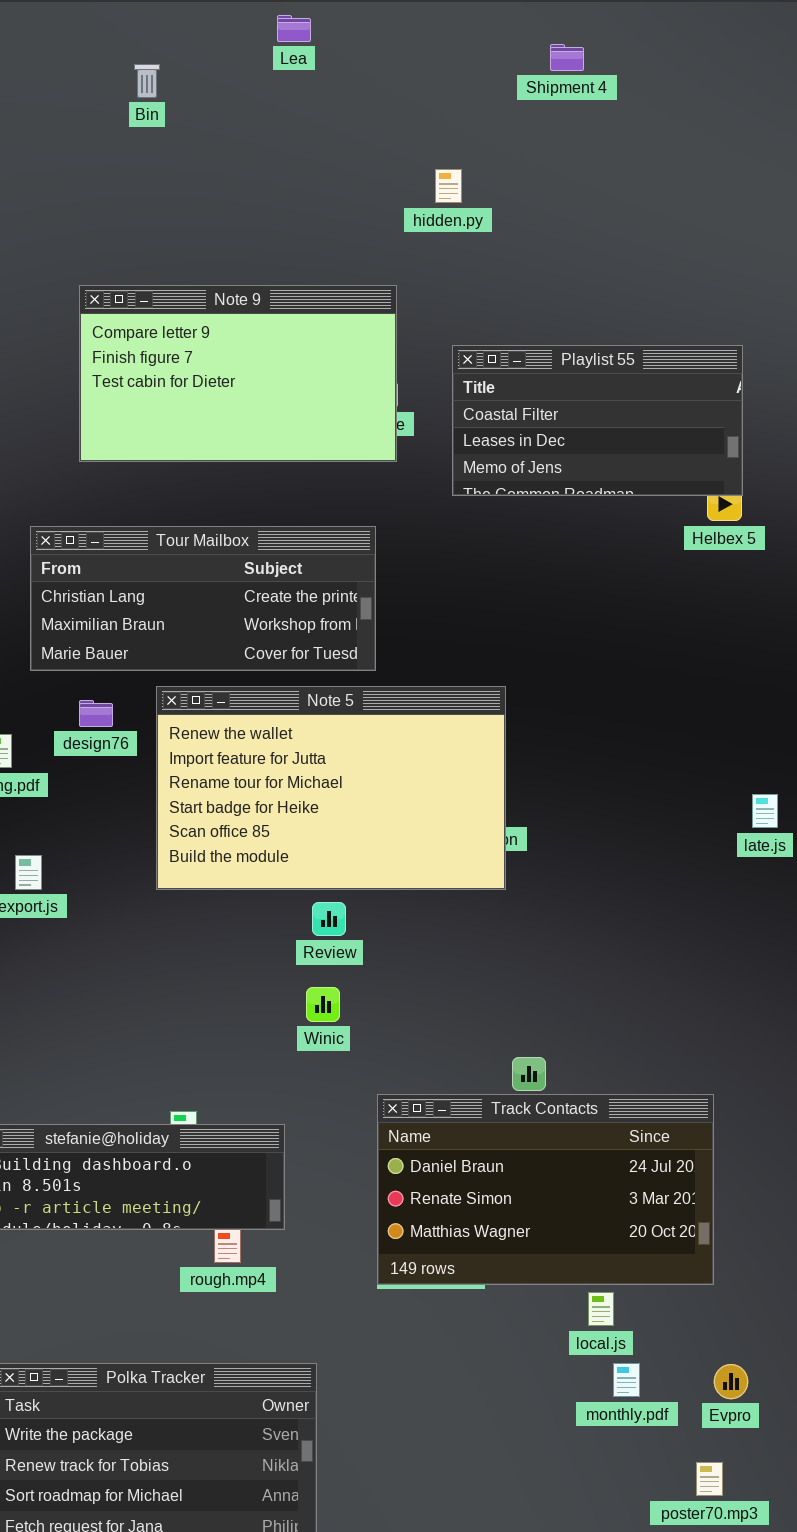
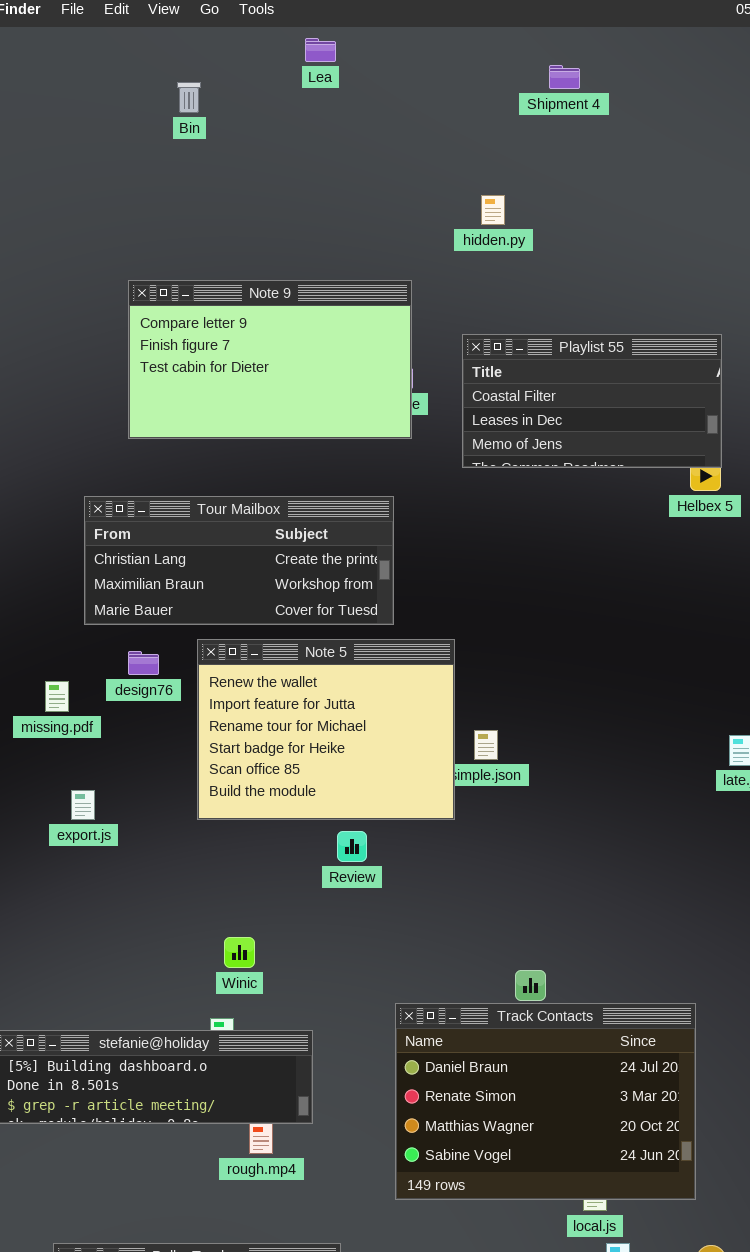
hidden.py: [435,169,462,203] -> [481,195,505,225], moved
Note 5: [156,686,506,890] -> [197,639,455,820], resized
Winic: [306,987,340,1022] -> [224,937,255,968], moved
Track Contacts: [377,1094,714,1285] -> [395,1003,696,1200], resized

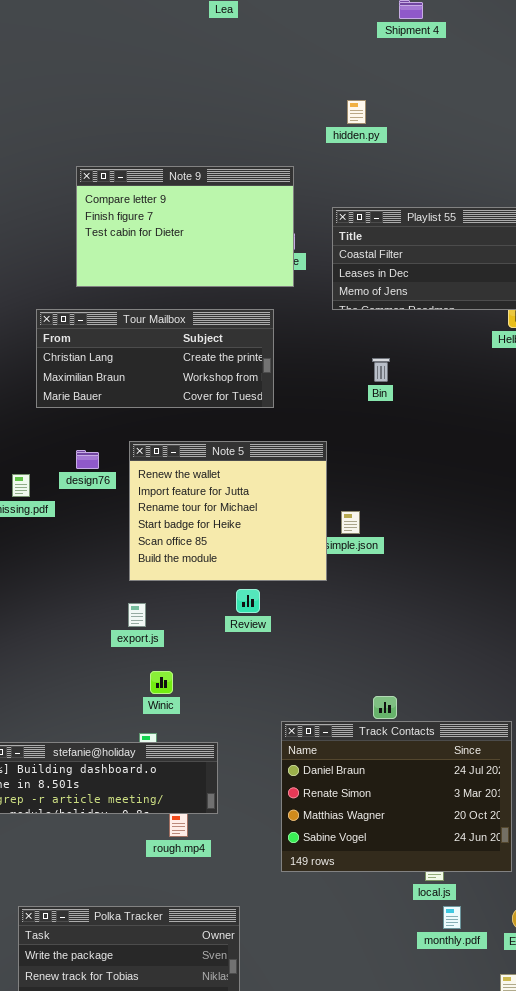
Bin: [177,82,201,113] -> [372,358,390,382], moved
Tour Mailbox: [84,496,394,625] -> [36,309,274,408], moved
export.js: [71,790,95,820] -> [128,603,146,627], moved

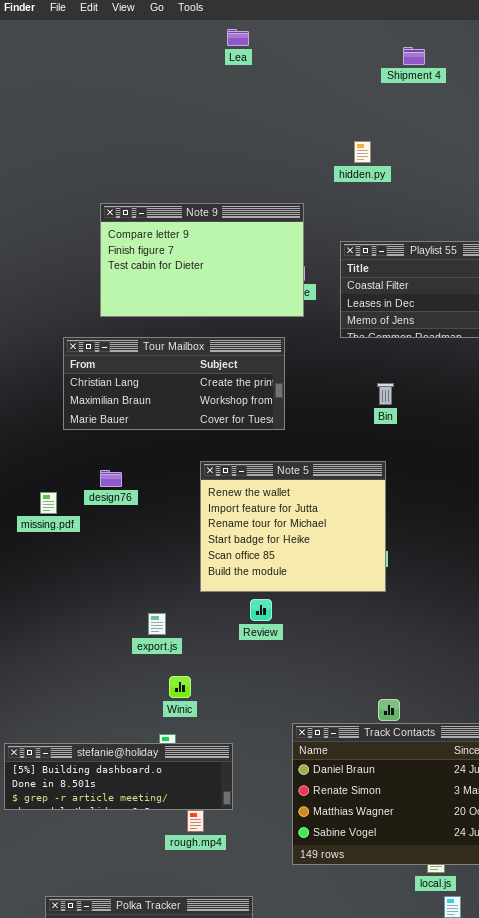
Note 5: [129,441,327,581] -> [200,461,386,592], moved

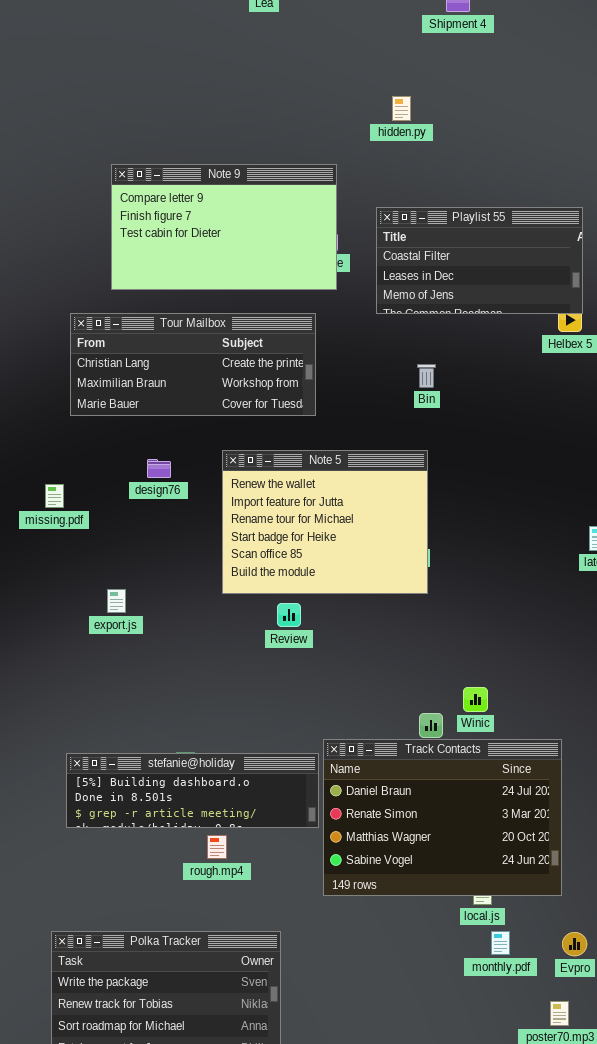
design76: [100,470,122,487] -> [147,459,171,478], moved
export.js: [148,613,166,635] -> [107,589,126,613], moved
Winic: [169,676,191,698] -> [463,687,488,712], moved
stefanie@holiday: [4,743,233,810] -> [66,753,319,828], moved

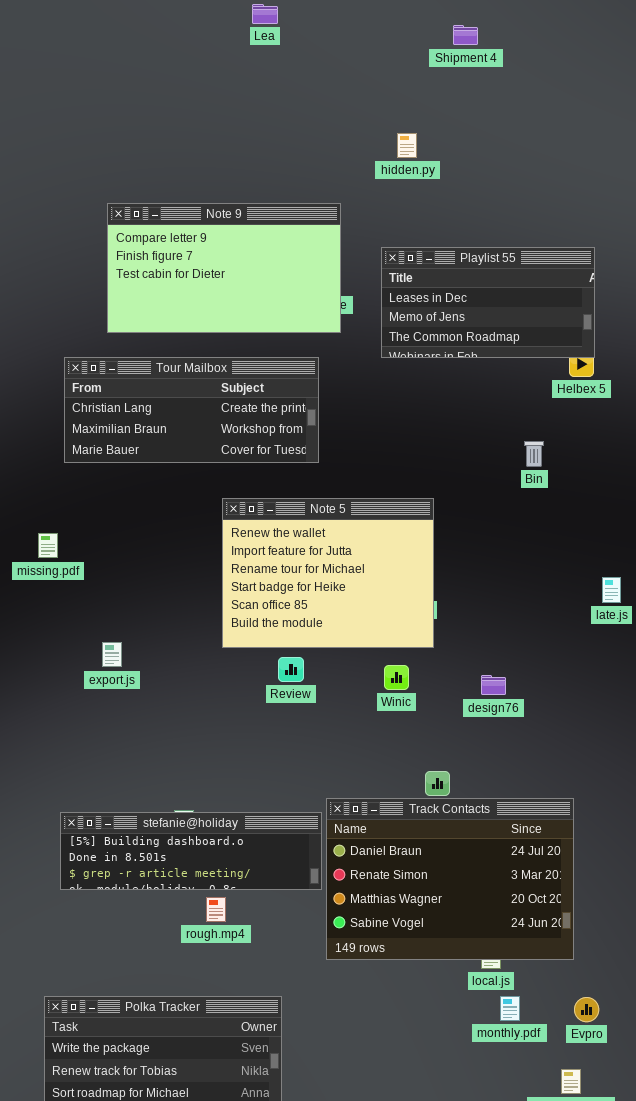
Playlist 55: [376,207,583,314] -> [381,247,595,358], scrolled down 1 row
Bin: [417,364,436,388] -> [524,441,544,467], moved
design76: [147,459,171,478] -> [481,675,506,695], moved
Winic: [463,687,488,712] -> [384,665,409,690], moved

